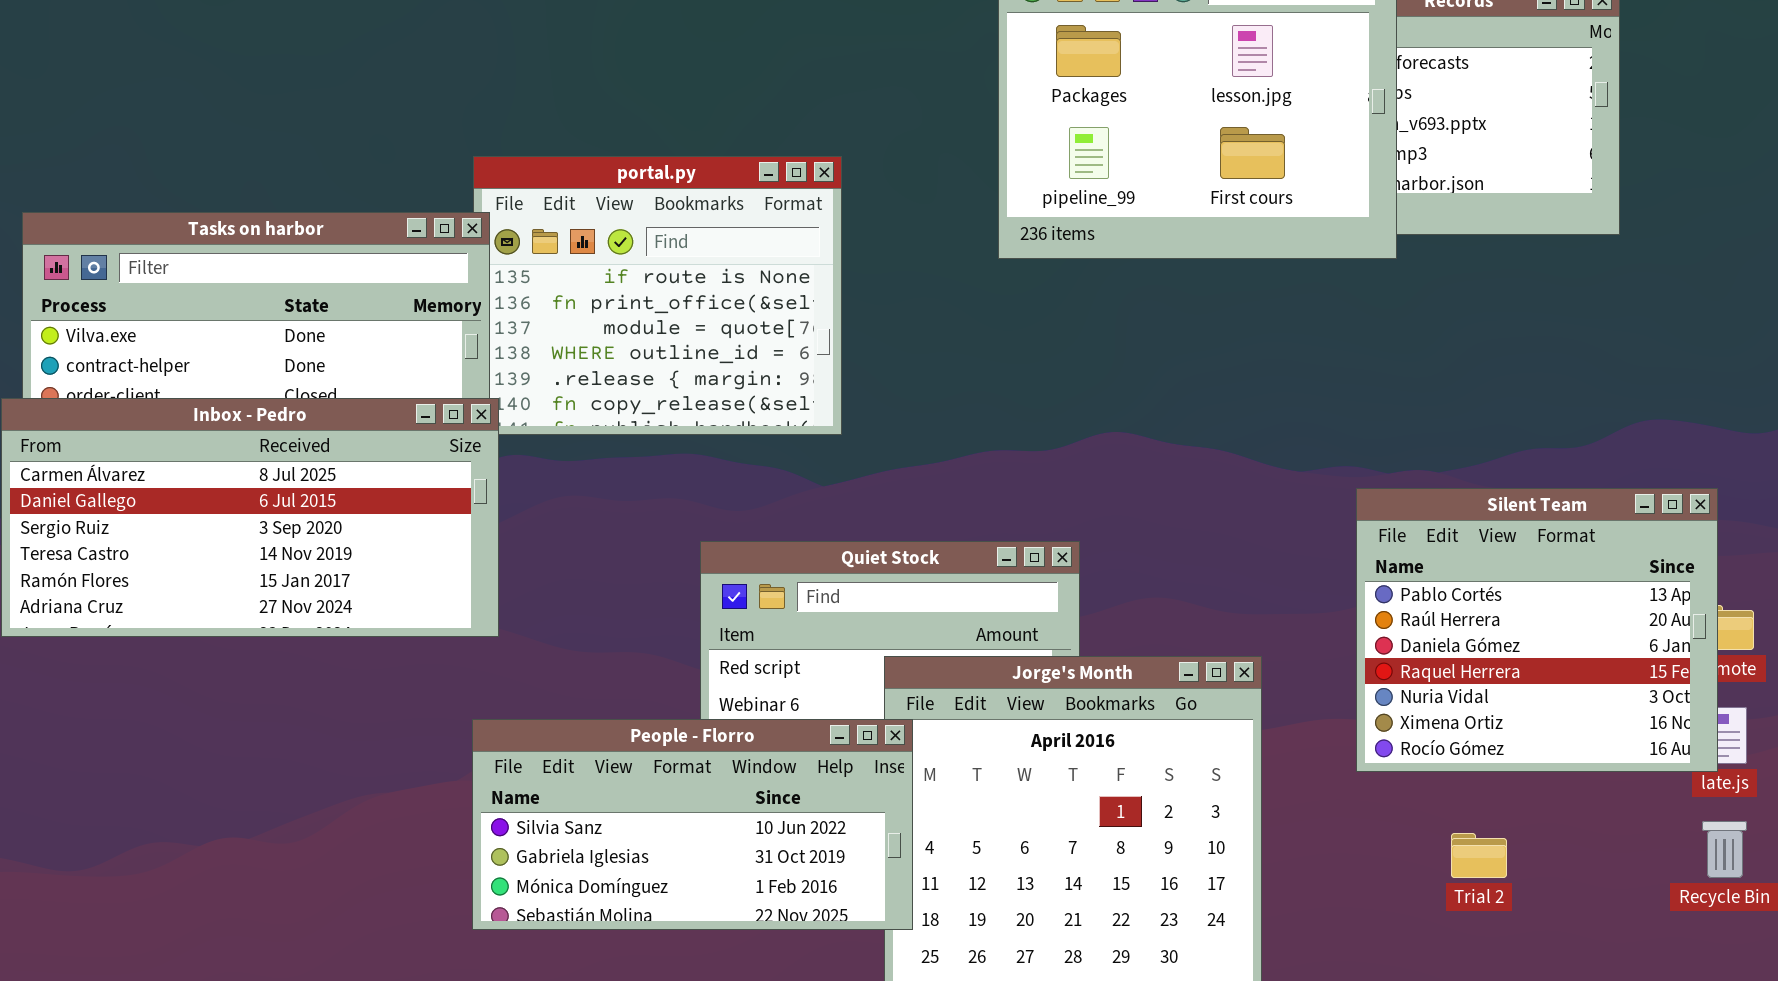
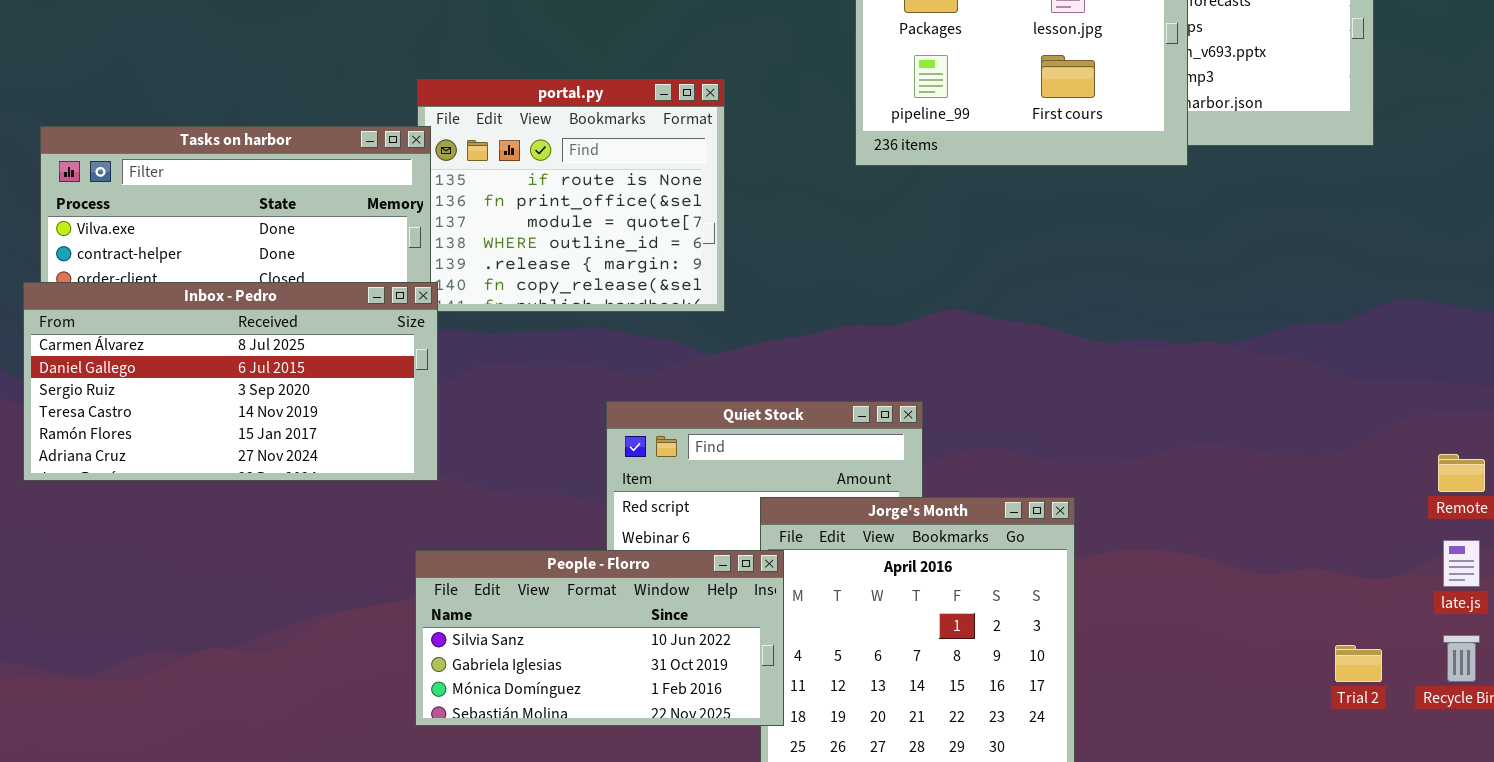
Silent Team: [1356,488,1718,772] -> none, closed
Trial 2: [1451,833,1507,878] -> [1335,645,1382,682], moved

